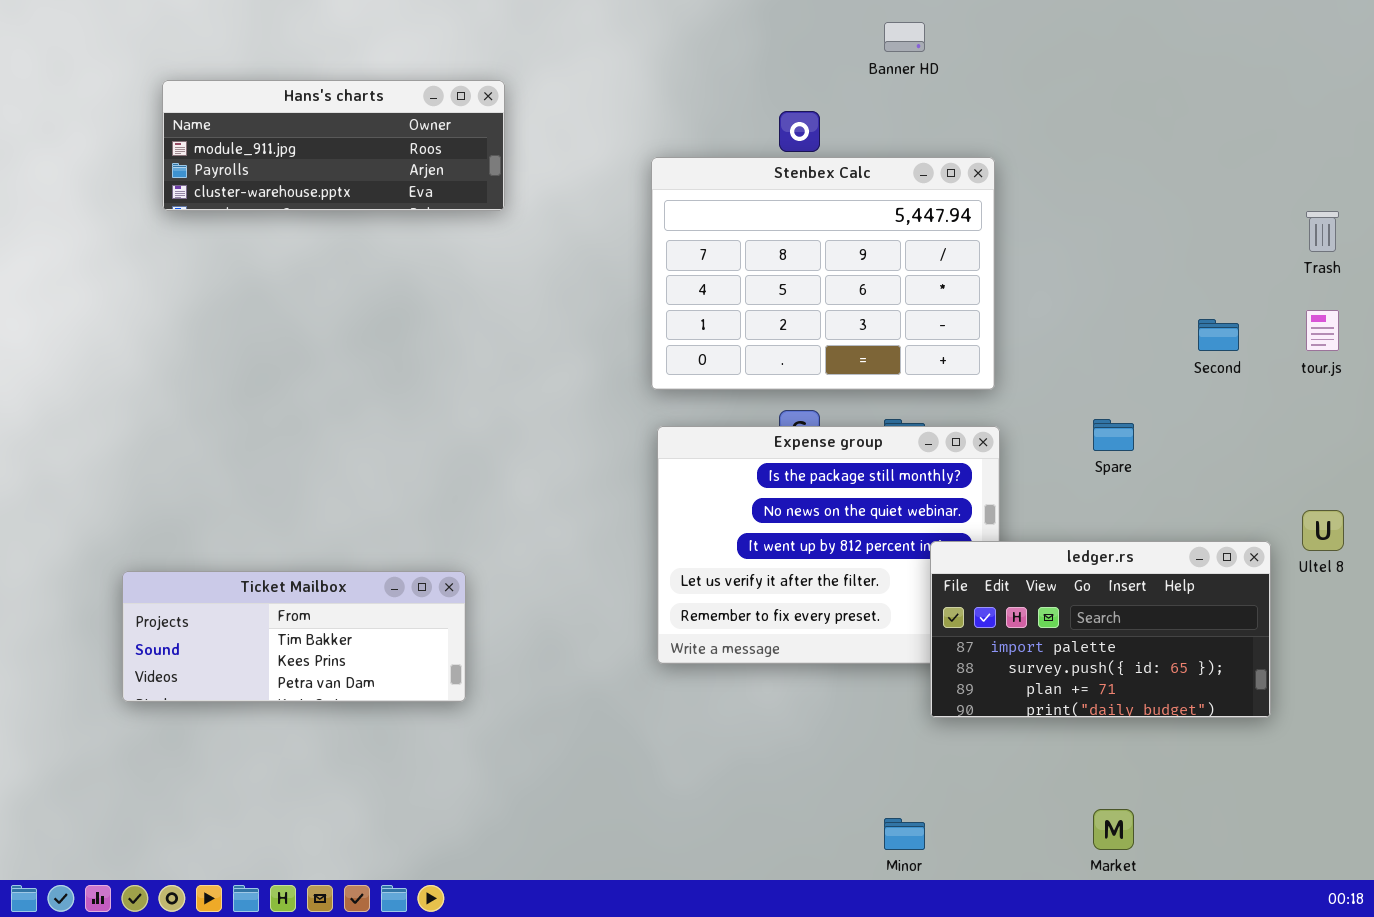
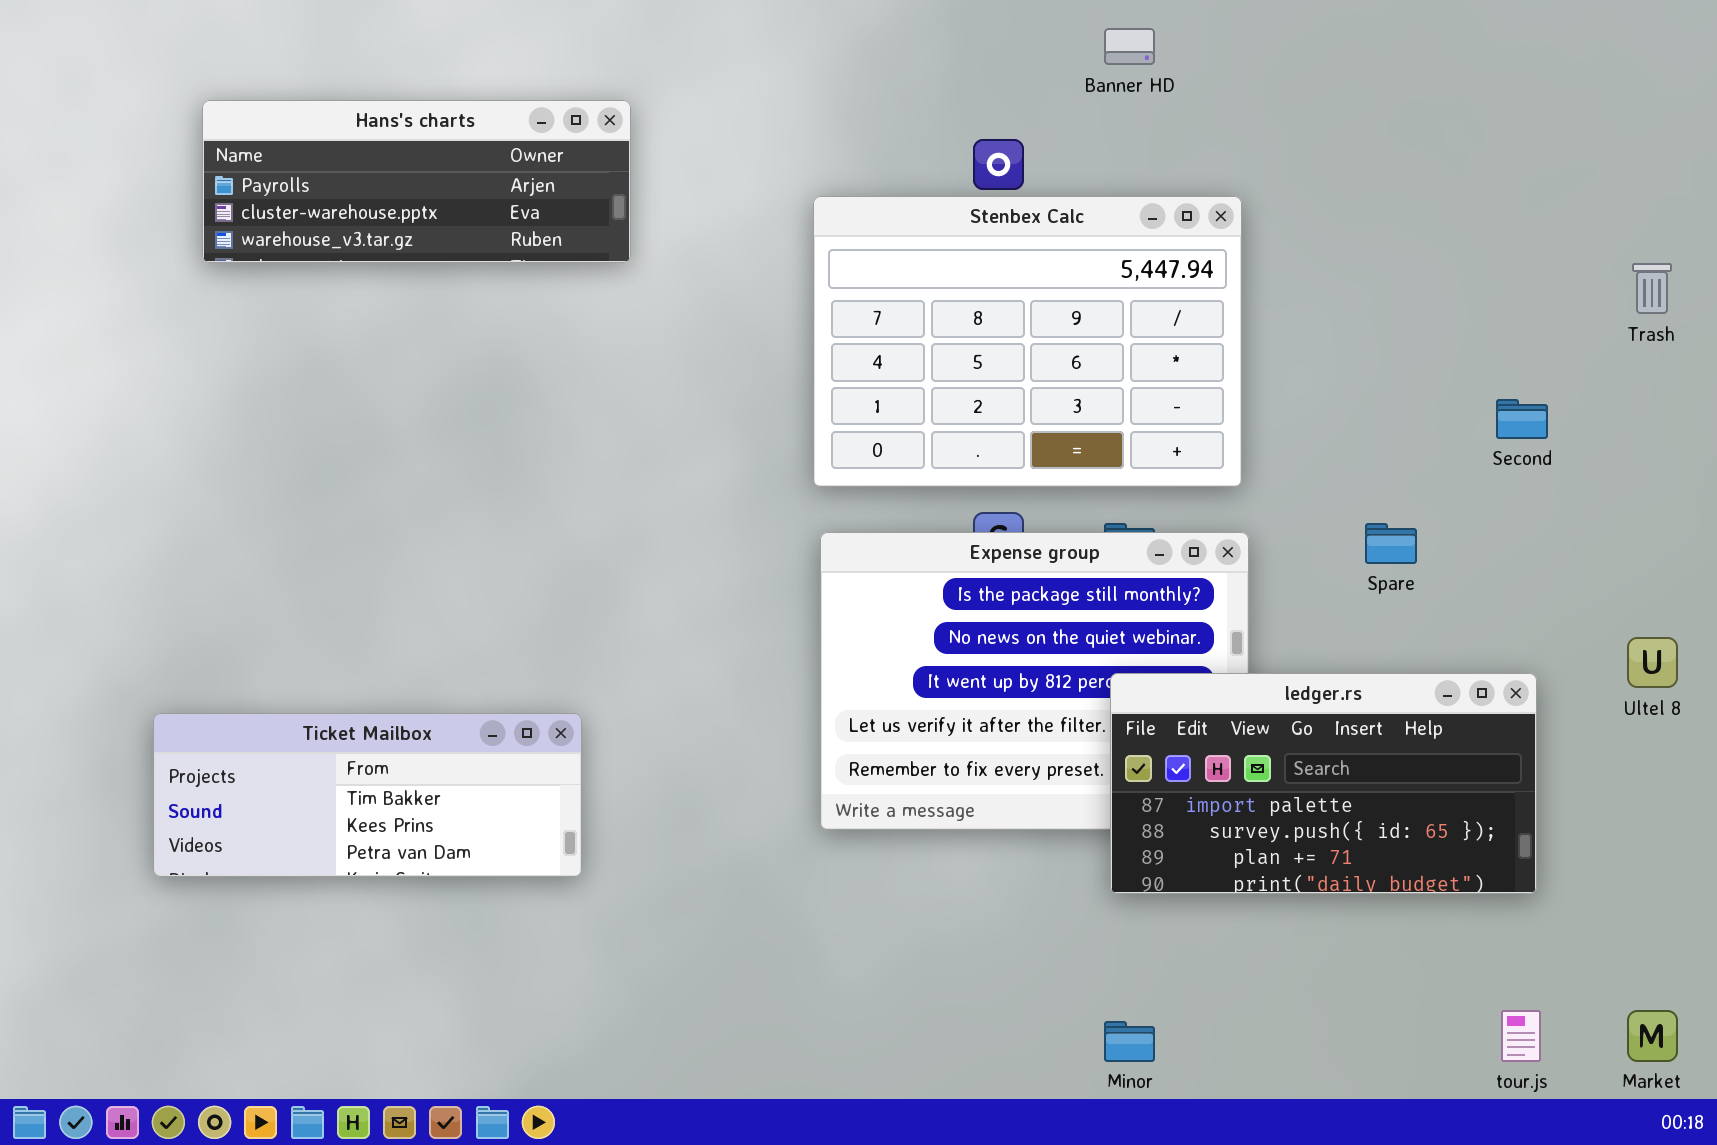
Hans's charts: [162,80,505,211] -> [202,100,631,263], scrolled down 1 row
tour.js: [1306,310,1339,351] -> [1501,1010,1541,1062], moved
ledger.rs: [930,541,1271,718] -> [1110,673,1537,894], moved
Market: [1093,809,1134,850] -> [1627,1010,1678,1062], moved

